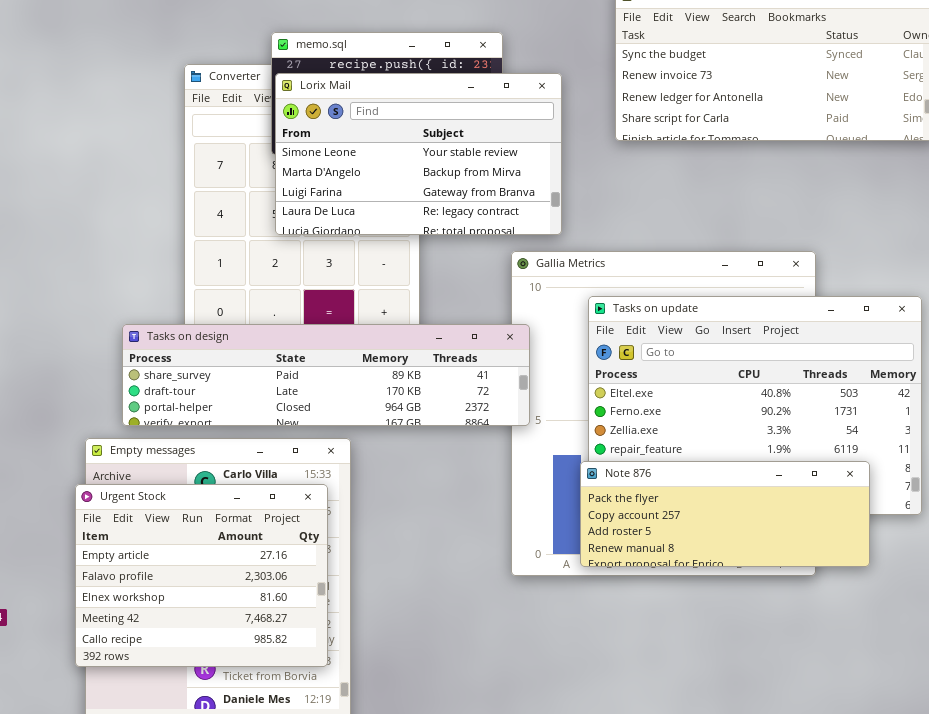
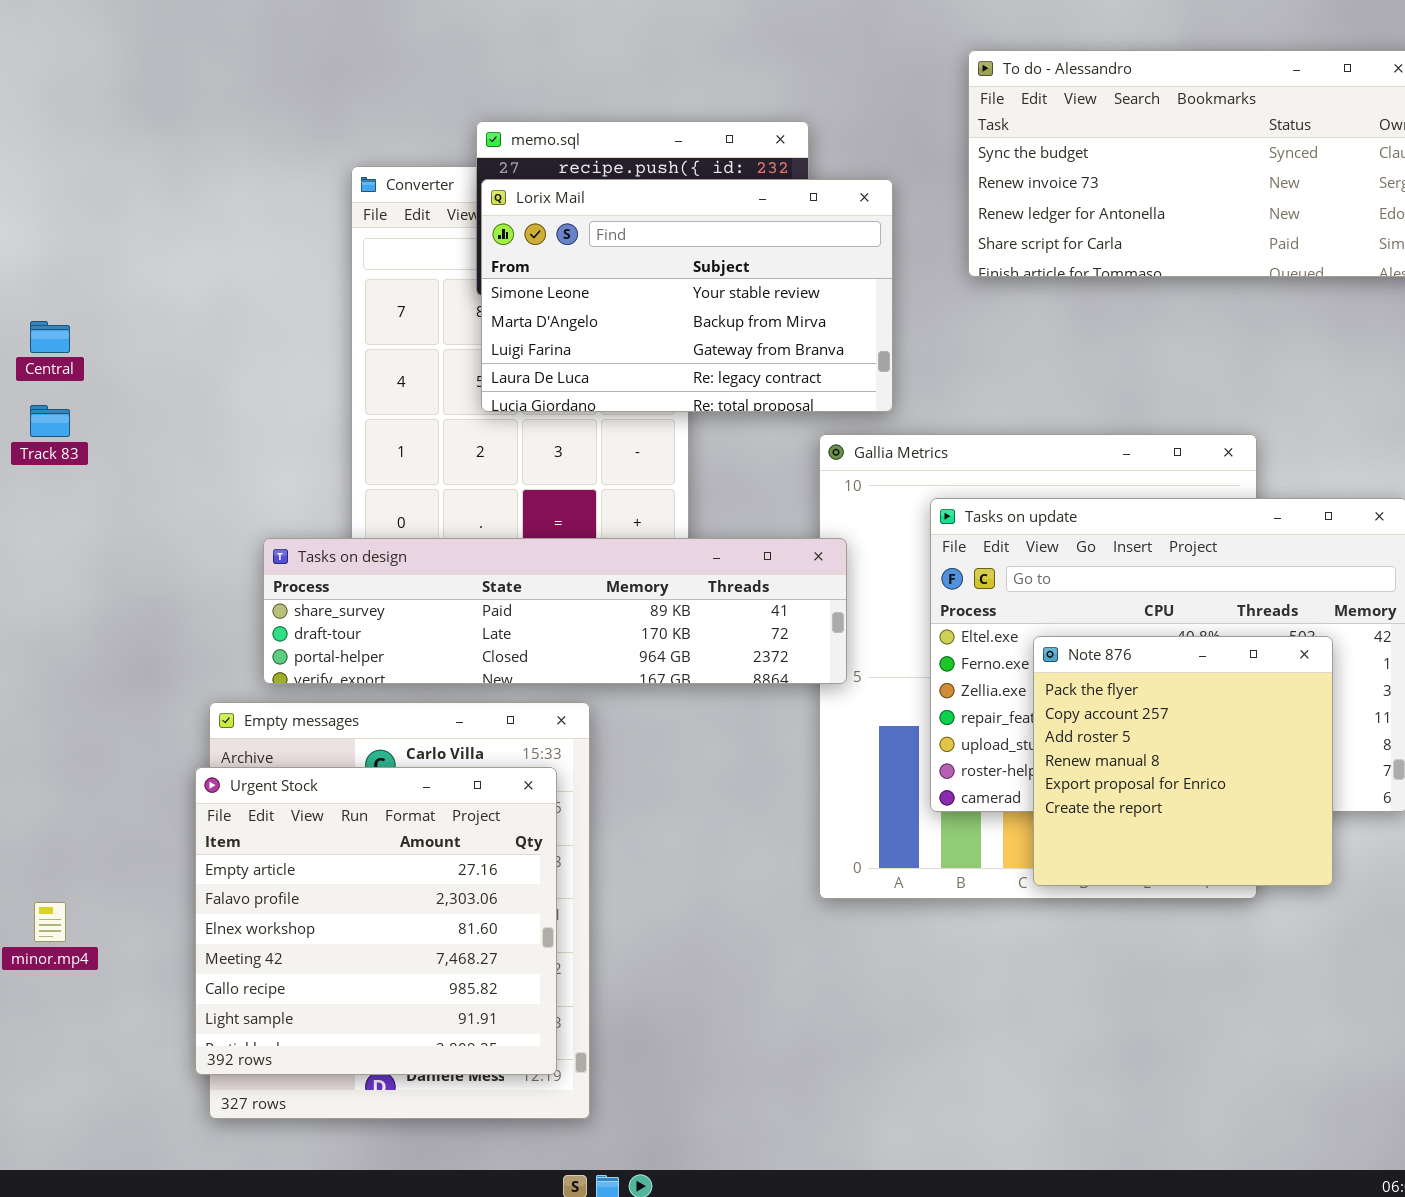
Note 876: [580,461,870,567] -> [1033,636,1333,886], resized
Urgent Stock: [75,484,328,667] -> [195,767,557,1075], resized

